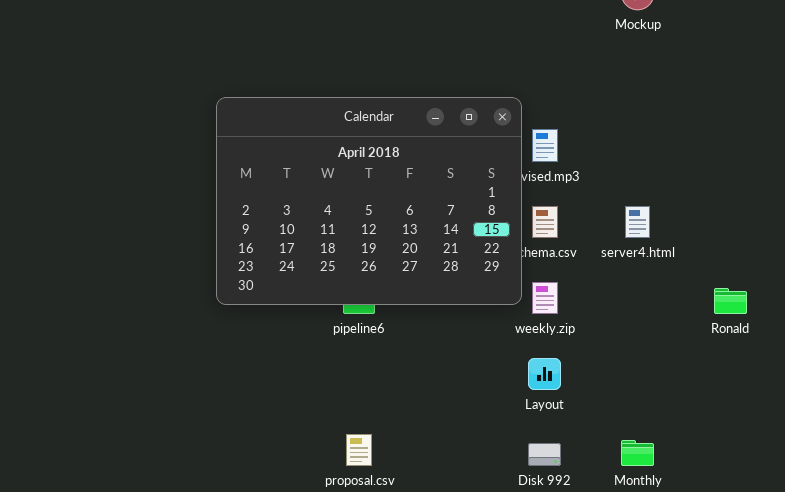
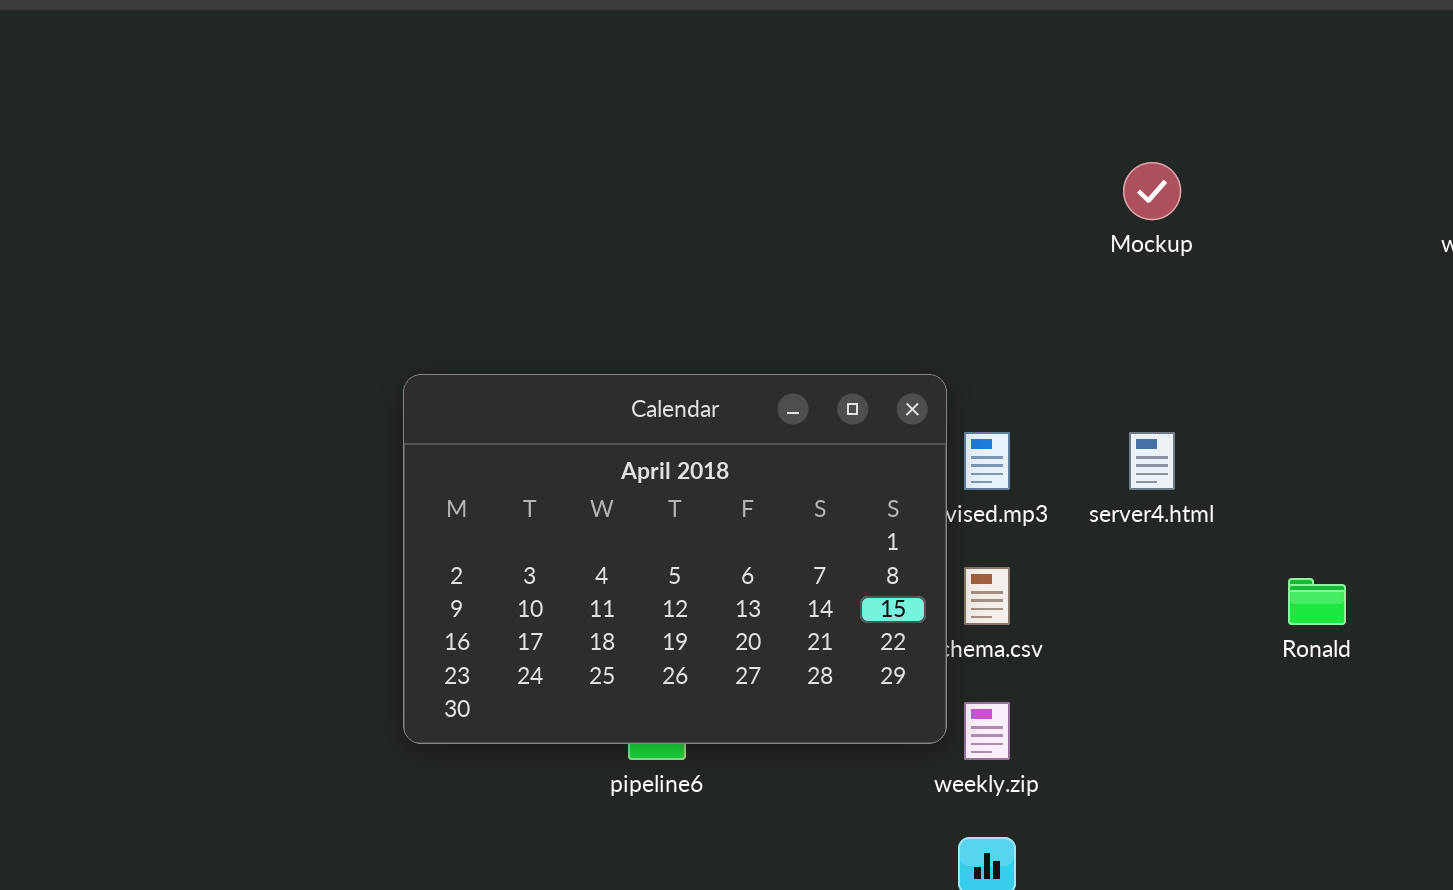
server4.html: [625,206,650,238] -> [1129,432,1175,490], moved
Ronald: [714,288,747,314] -> [1288,578,1346,625], moved

